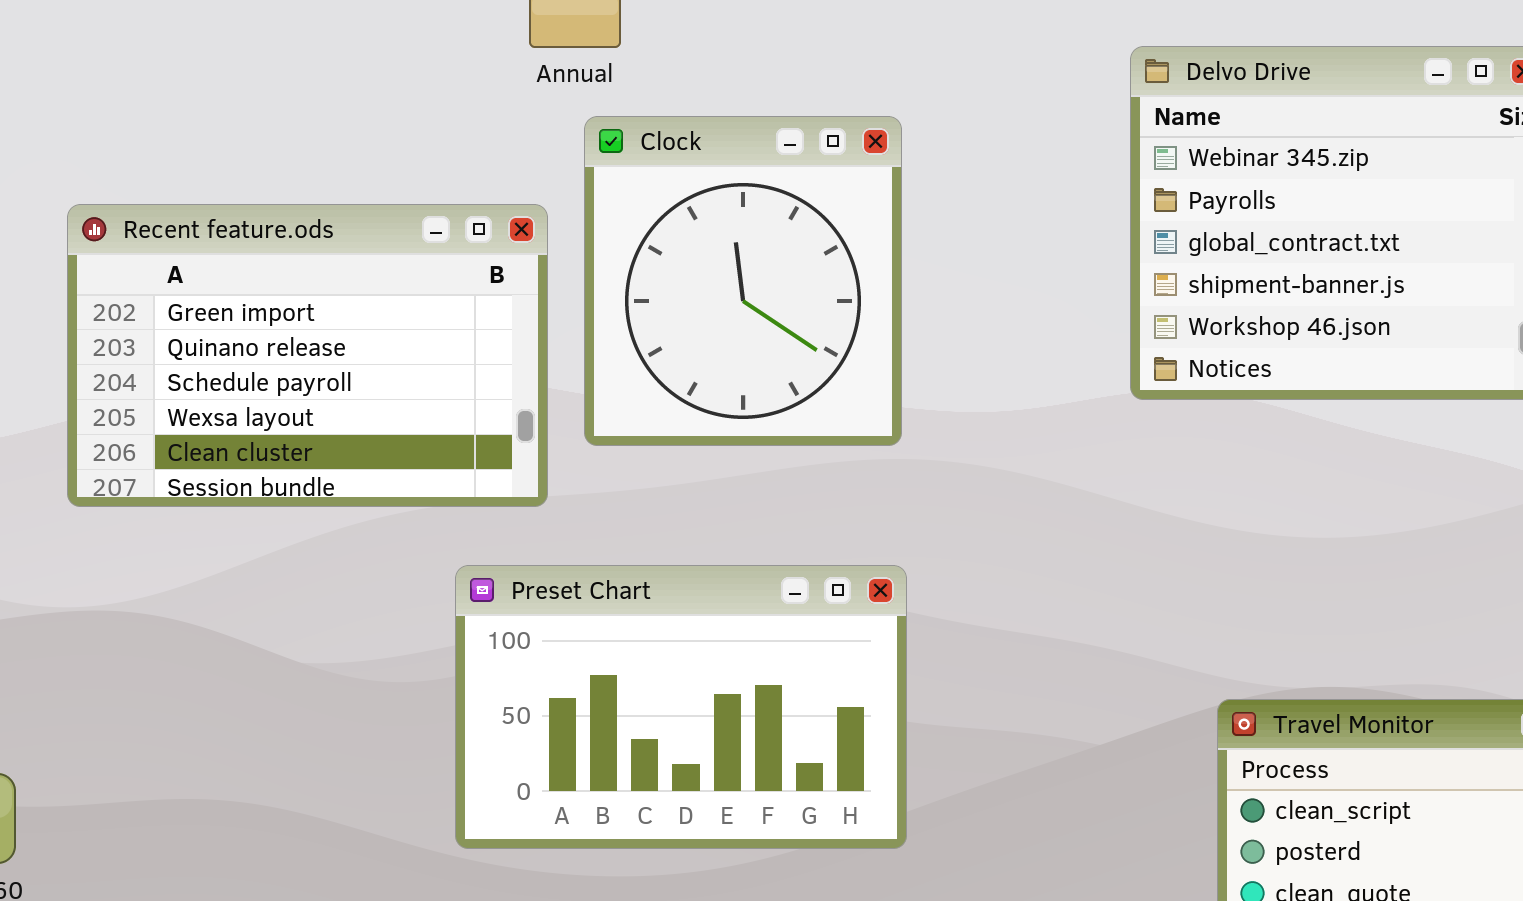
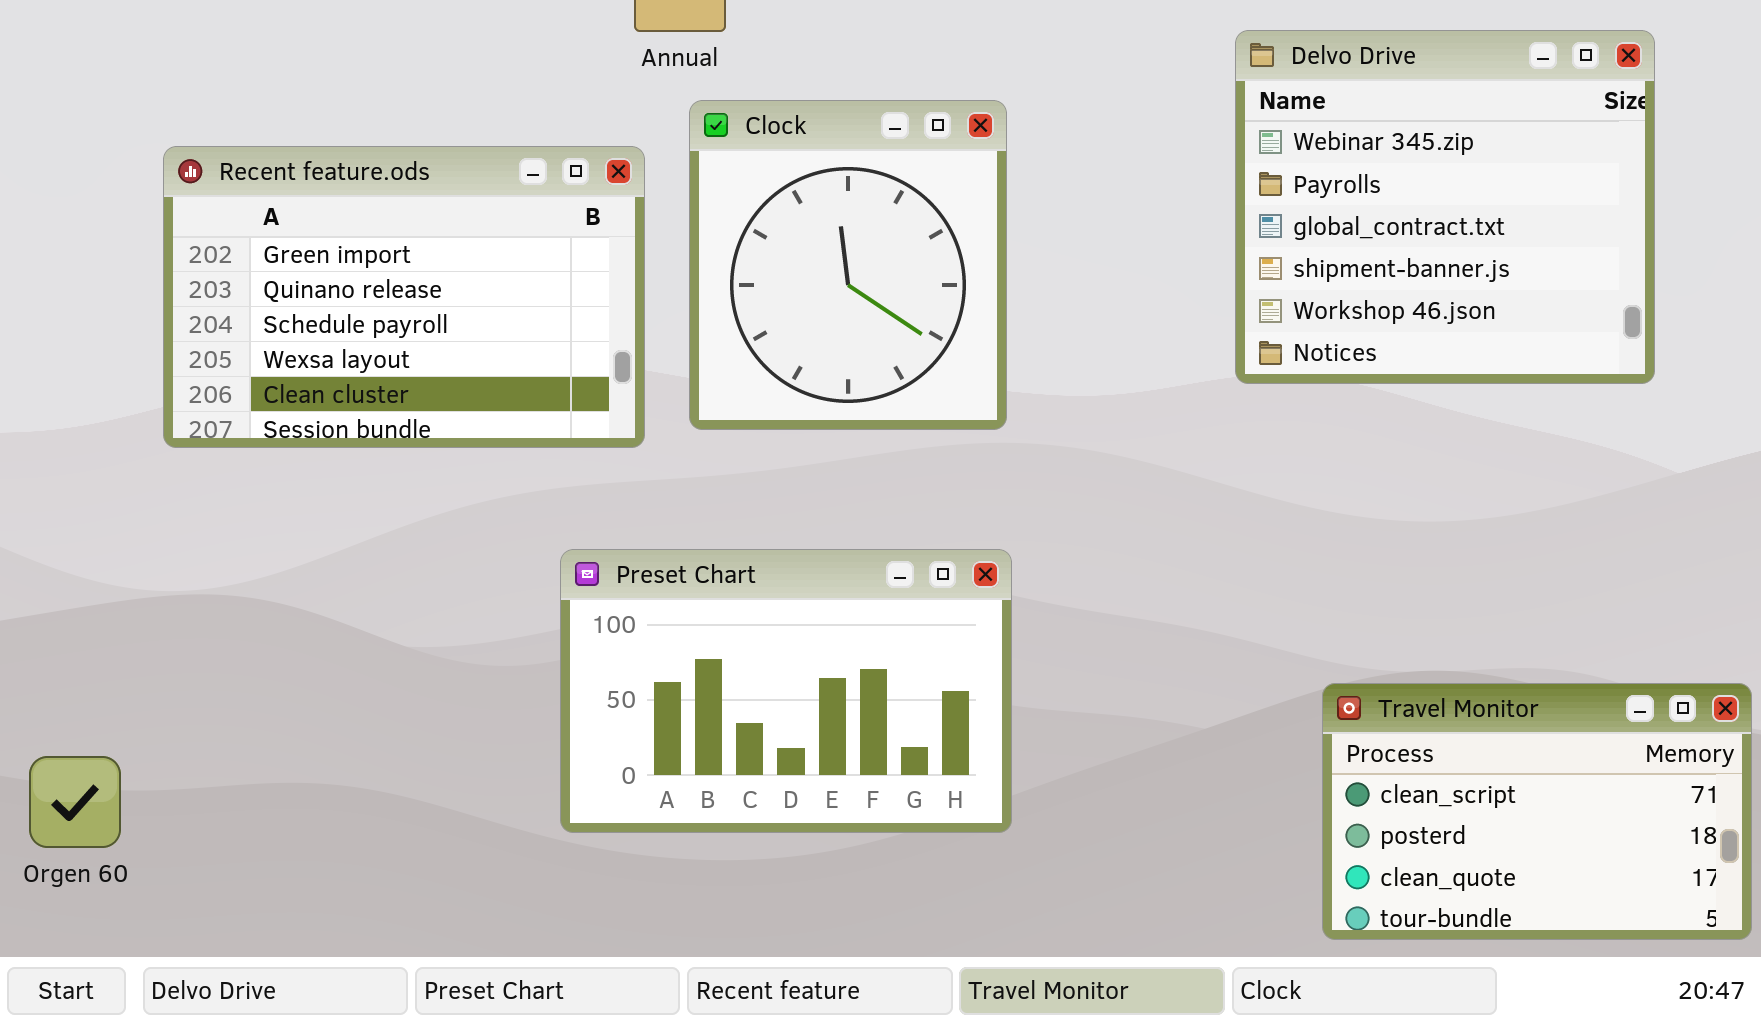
Recent feature.ods: [67,204,548,507] -> [163,146,645,448], moved

